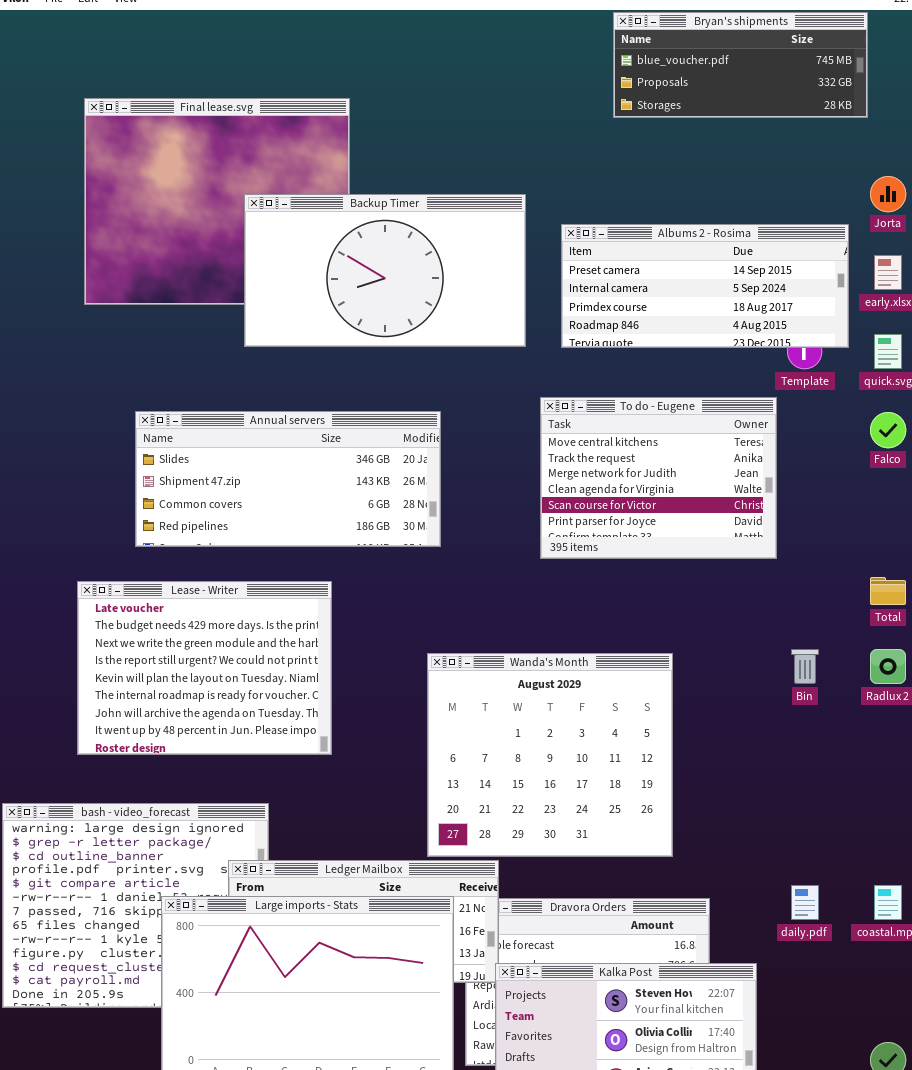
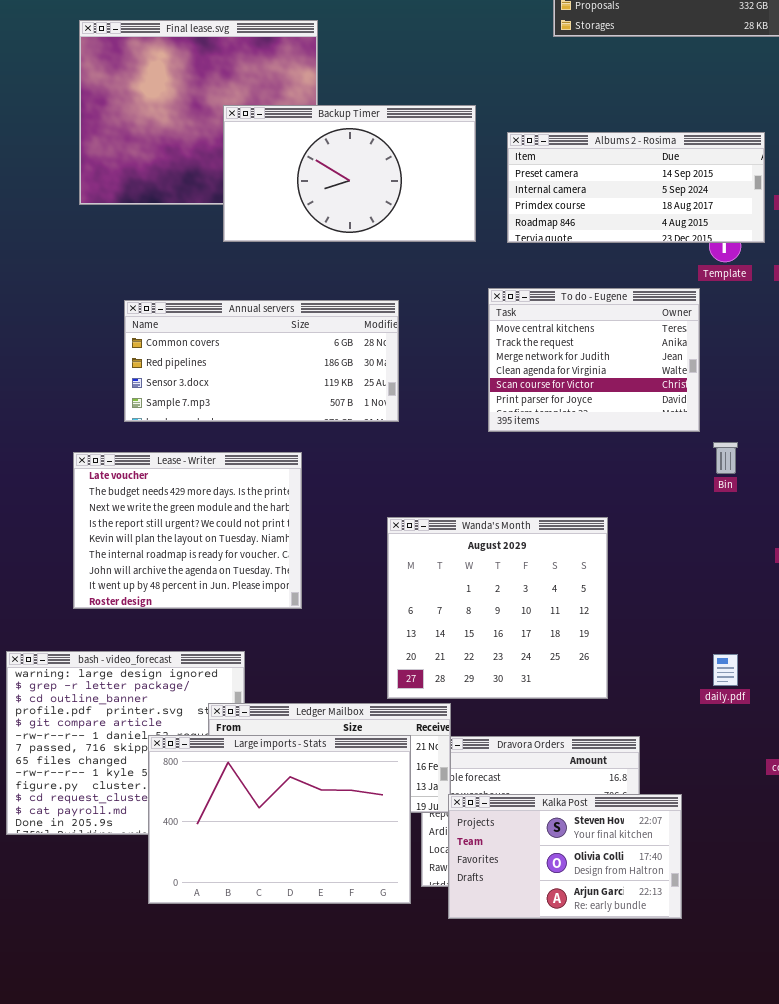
Annual servers: [135,411,441,547] -> [124,300,399,422], scrolled down 2 rows
Bin: [791,649,819,684] -> [713,442,738,474], moved
daily.pdf: [791,885,819,920] -> [713,654,738,686], moved

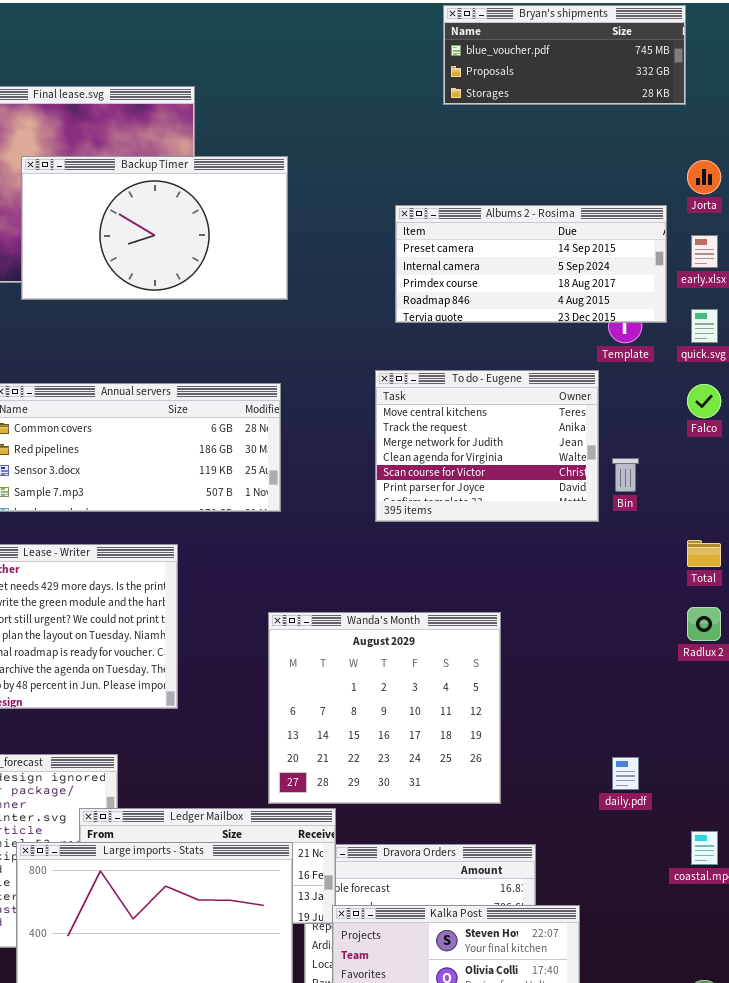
Backup Timer: [223,105,476,242] -> [21,156,288,300], moved
Bin: [713,442,738,474] -> [612,458,639,492], moved

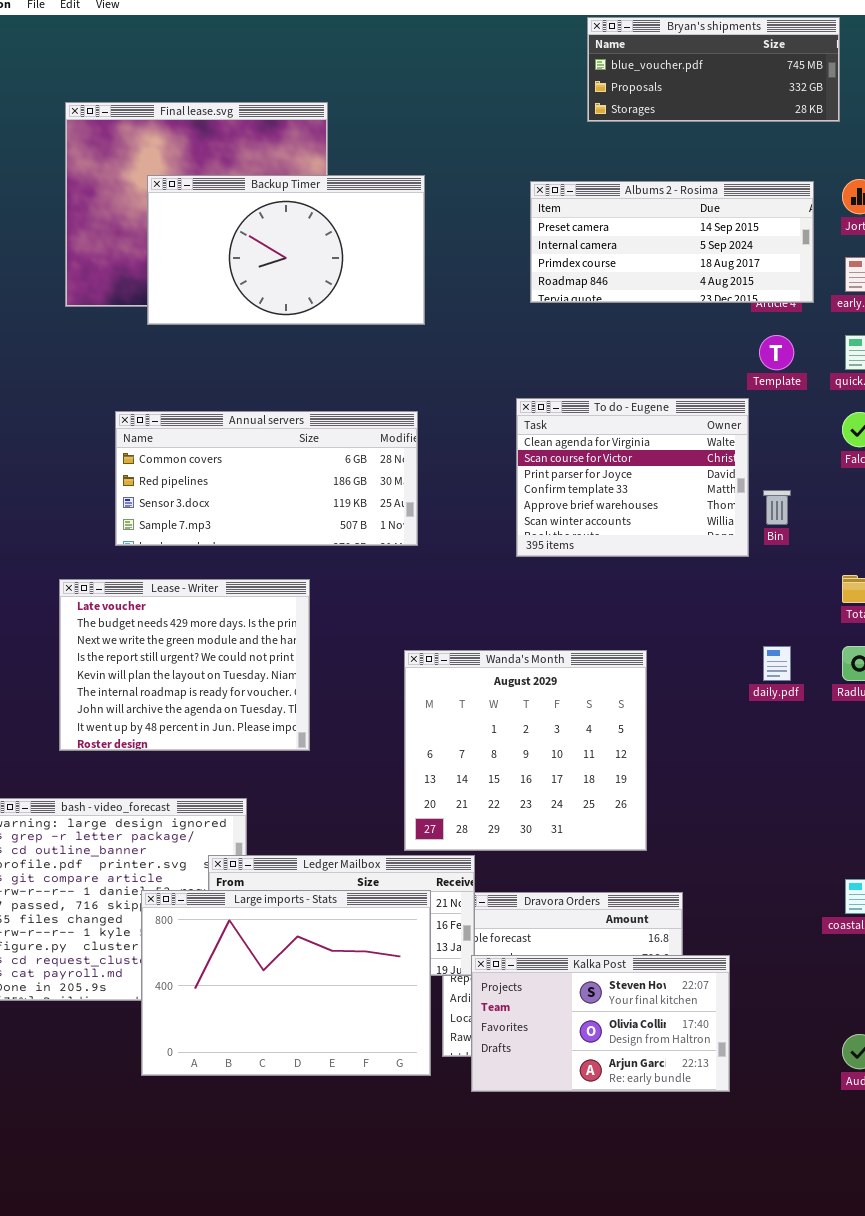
Albums 2 - Rosima: [395,205,667,323] -> [530,181,814,303], moved
To do - Eugene: [375,370,599,522] -> [516,398,749,557], scrolled down 3 rows
daily.pdf: [612,757,639,790] -> [763,646,791,681], moved

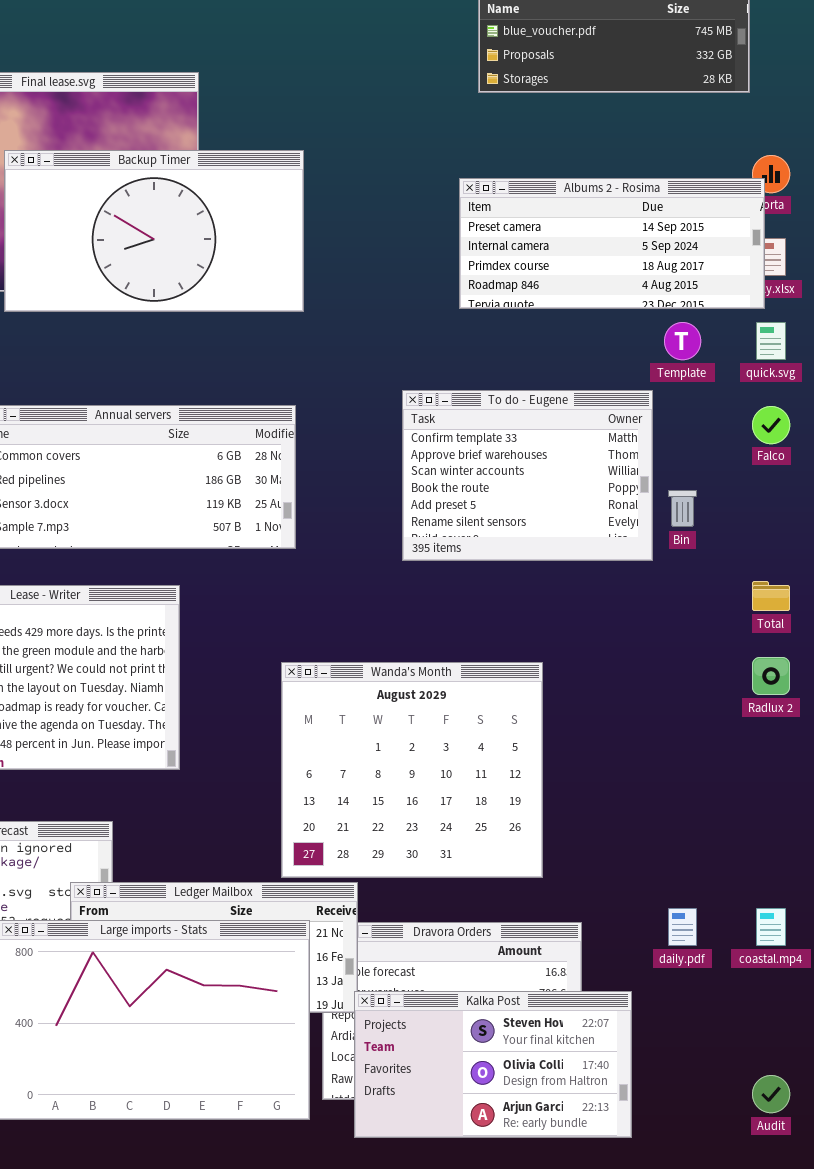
Albums 2 - Rosima: [530,181,814,303] -> [459,178,765,309], moved
To do - Eugene: [516,398,749,557] -> [402,390,653,561], scrolled down 3 rows
daily.pdf: [763,646,791,681] -> [668,908,697,946], moved

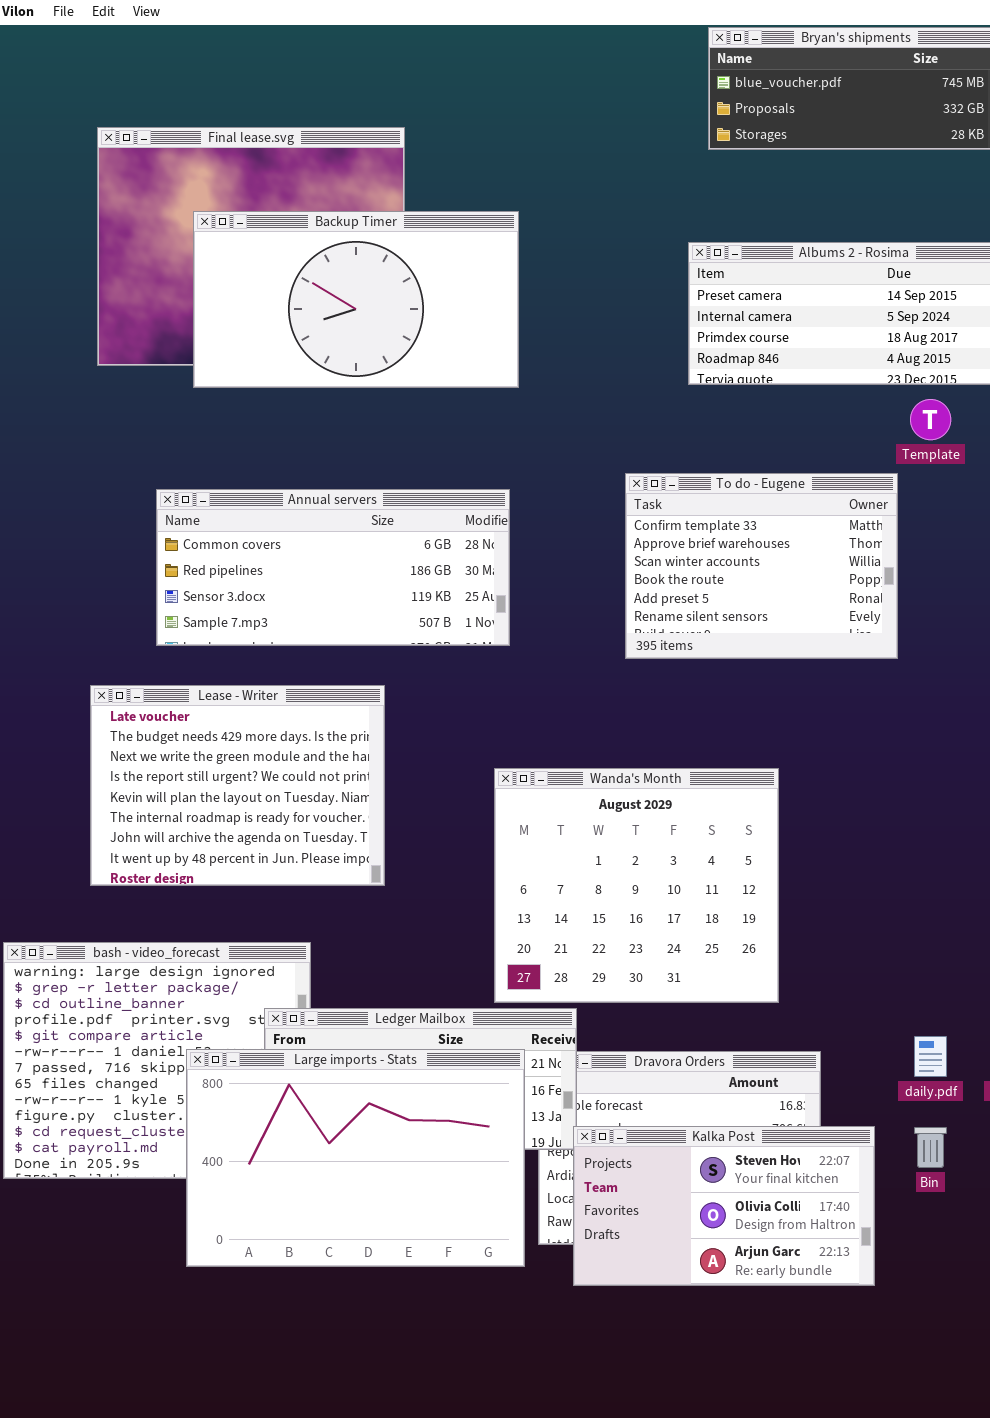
Bin: [668,490,697,527] -> [914,1127,947,1168], moved

